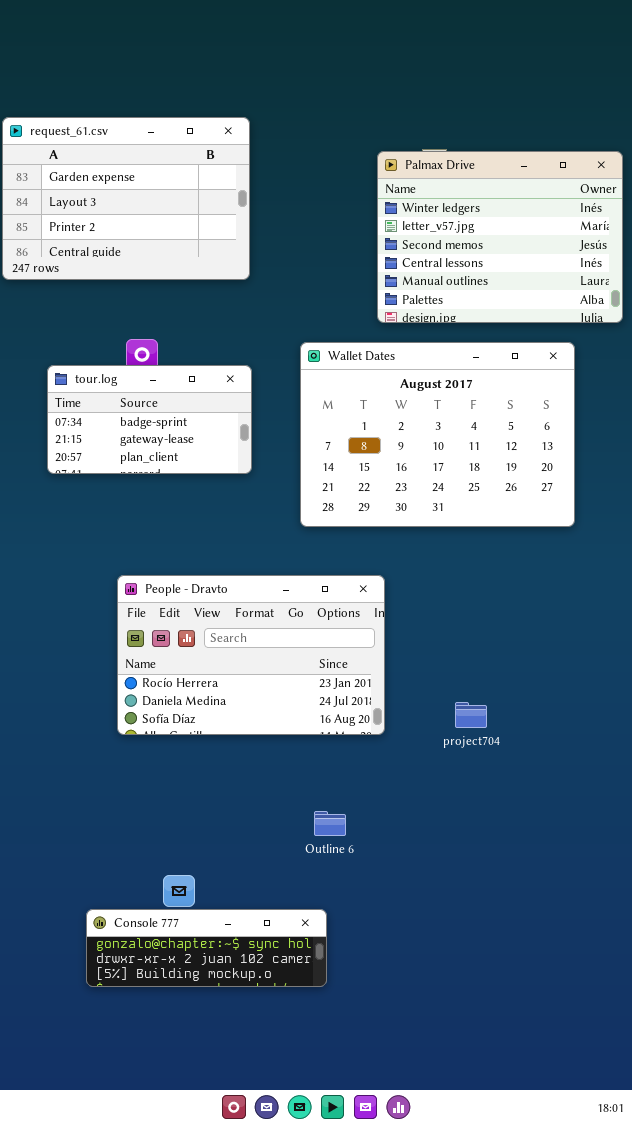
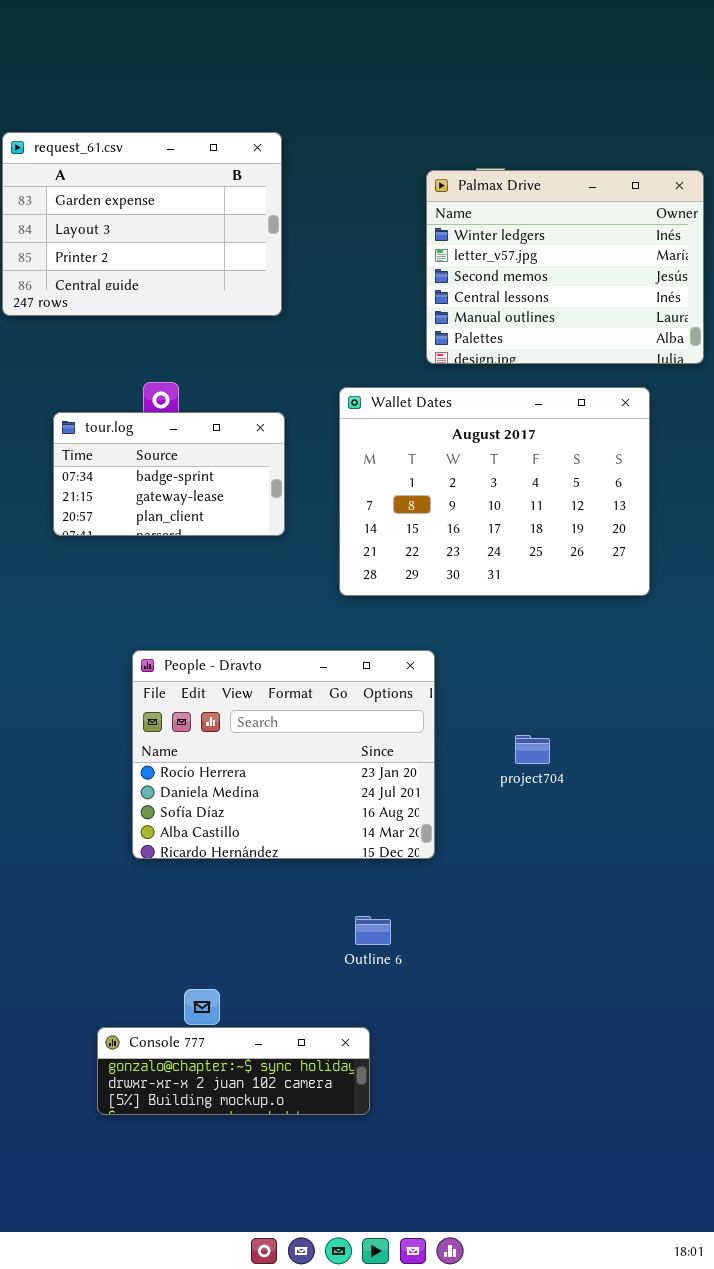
People - Dravto: [117,575,385,735] -> [132,650,435,859], resized
project704: [455,702,487,728] -> [515,735,550,764], moved

